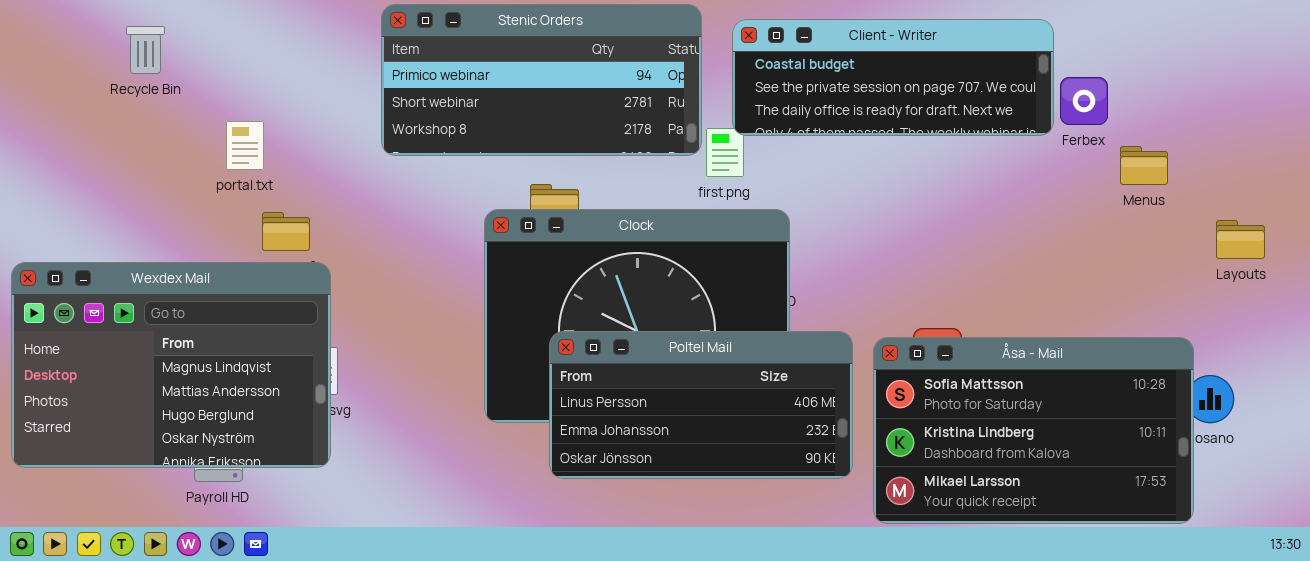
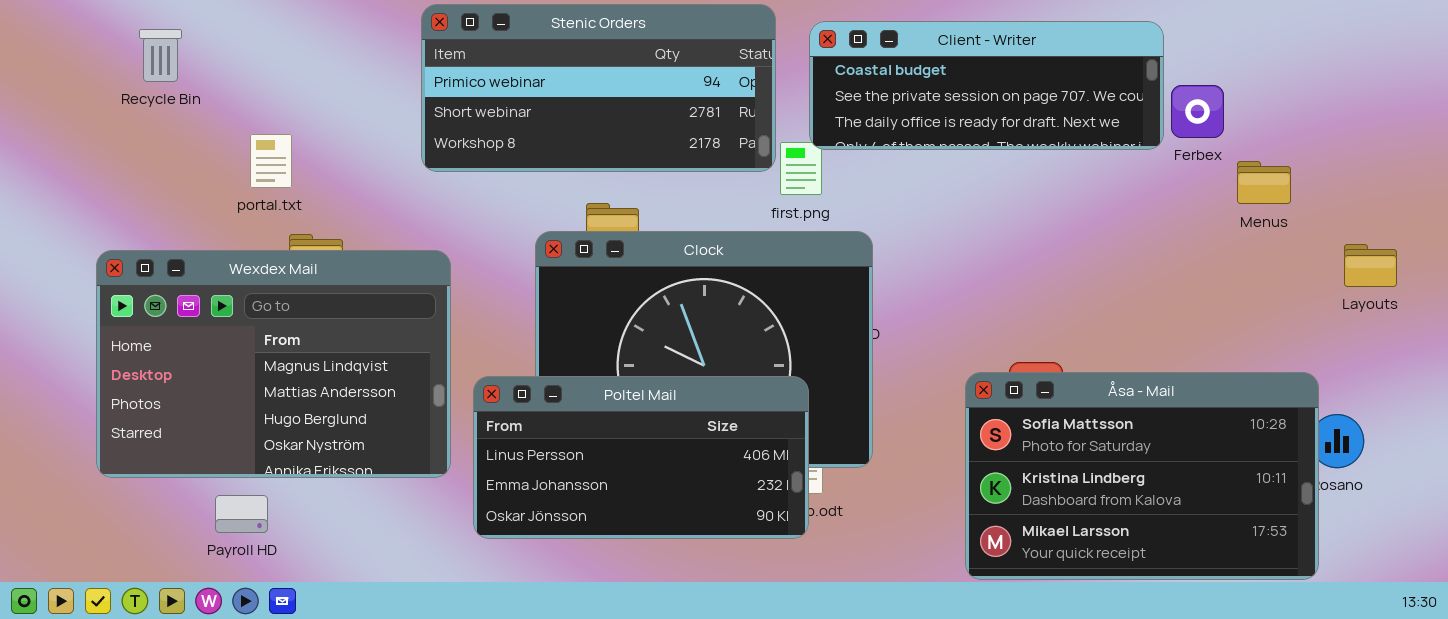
Wexdex Mail: [11,262,331,468] -> [96,250,451,478], moved
Poltel Mail: [549,331,853,479] -> [473,376,809,539], moved

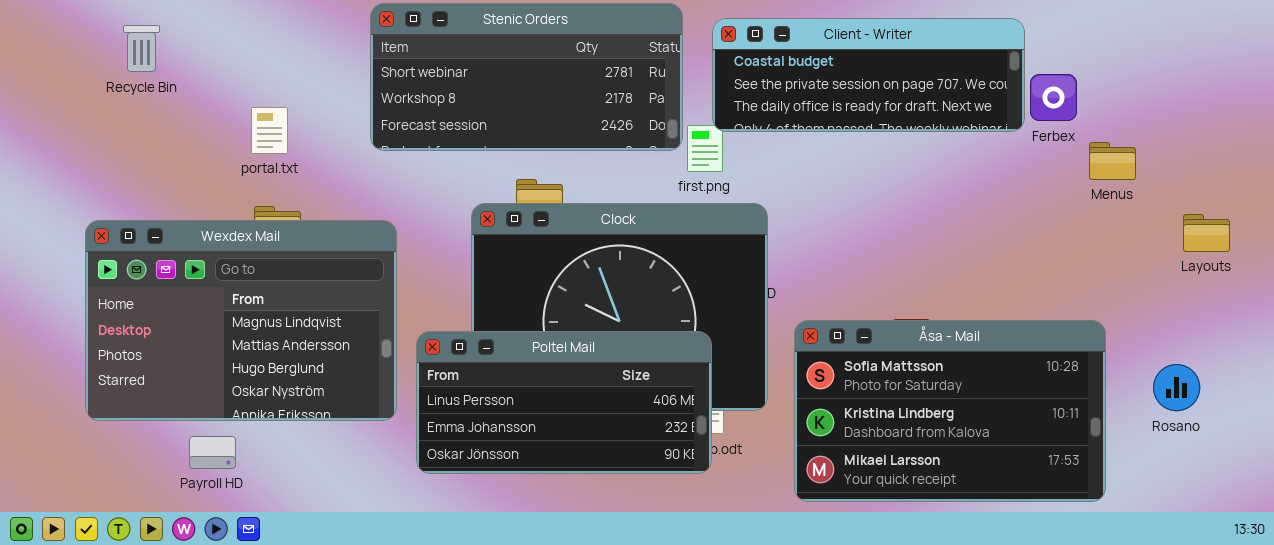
Stenic Orders: [421,4,776,172] -> [370,3,683,151], scrolled down 1 row
portal.txt: [250,134,292,188] -> [251,107,288,154], moved
Åsa - Mail: [965,372,1319,580] -> [794,320,1106,502], moved

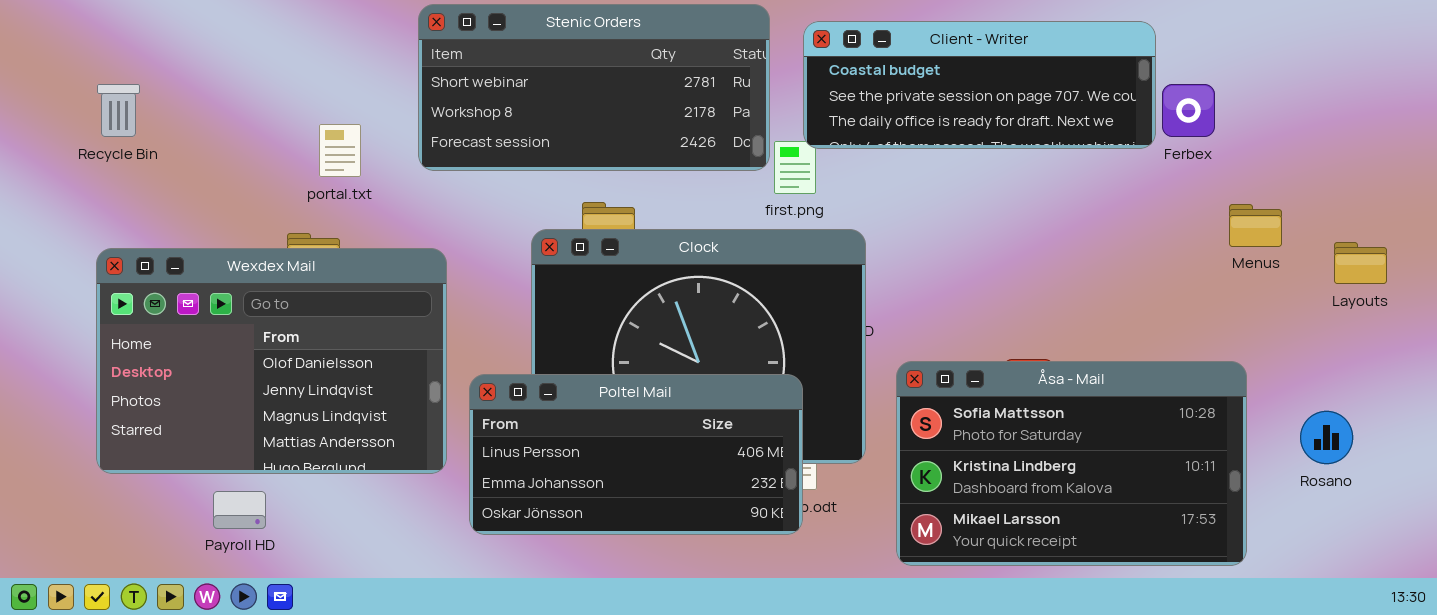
Recycle Bin: [123,25,160,72] -> [97,84,140,137], moved
portal.txt: [251,107,288,154] -> [319,124,361,177], moved
Menus: [1089,142,1136,180] -> [1229,204,1282,247], moved
Wexdex Mail: [85,220,397,421] -> [96,248,447,474], scrolled up 2 rows

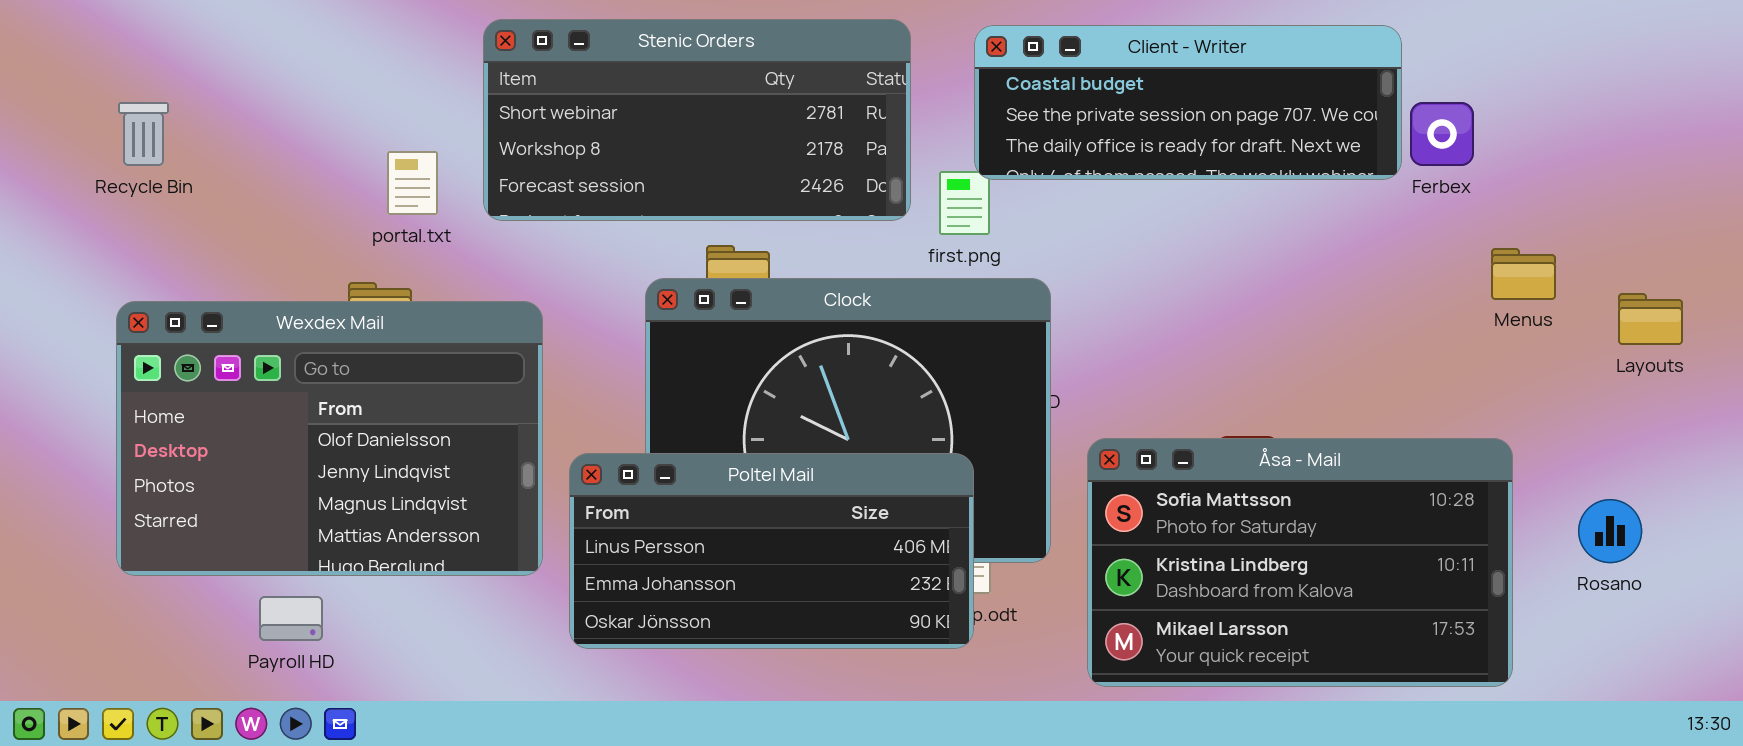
Stenic Orders: [418,4,770,171] -> [483,19,911,221], moved

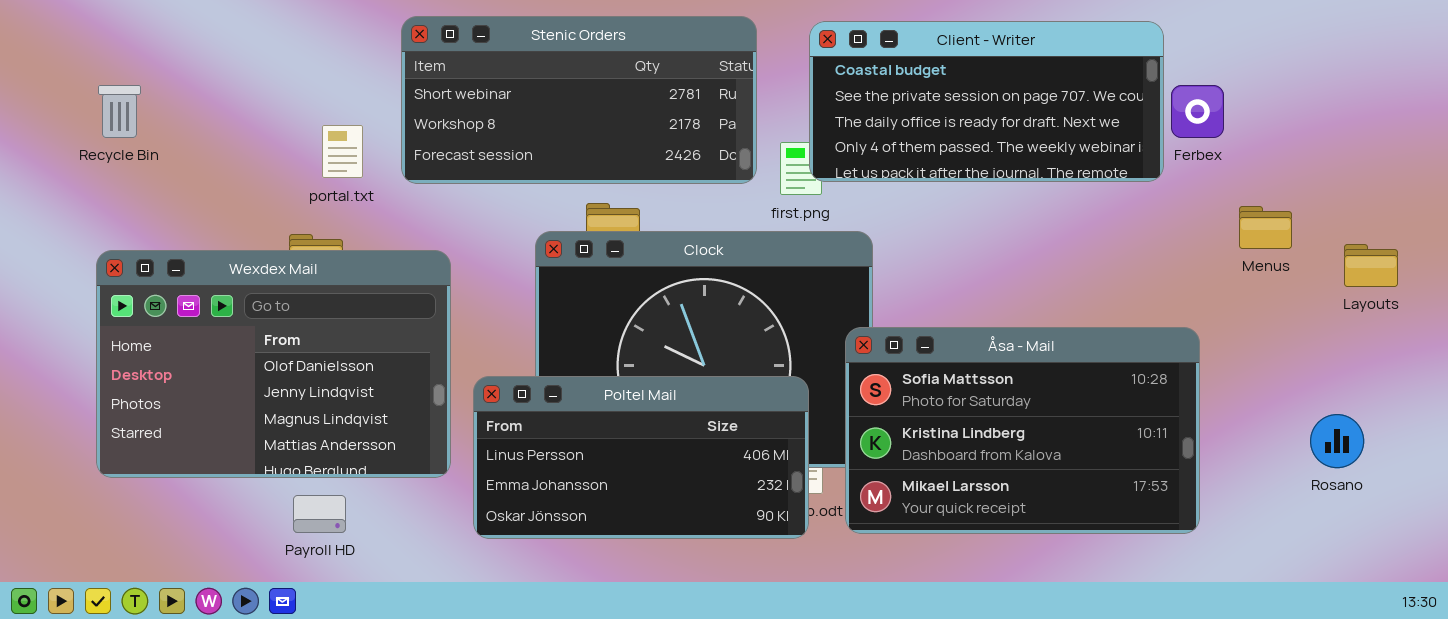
Client - Writer: [974,25,1402,180] -> [809,21,1164,182], resized
Åsa - Mail: [1087,438,1513,687] -> [845,327,1200,534], moved
Payroll HD: [259,596,323,641] -> [293,495,346,533], moved

